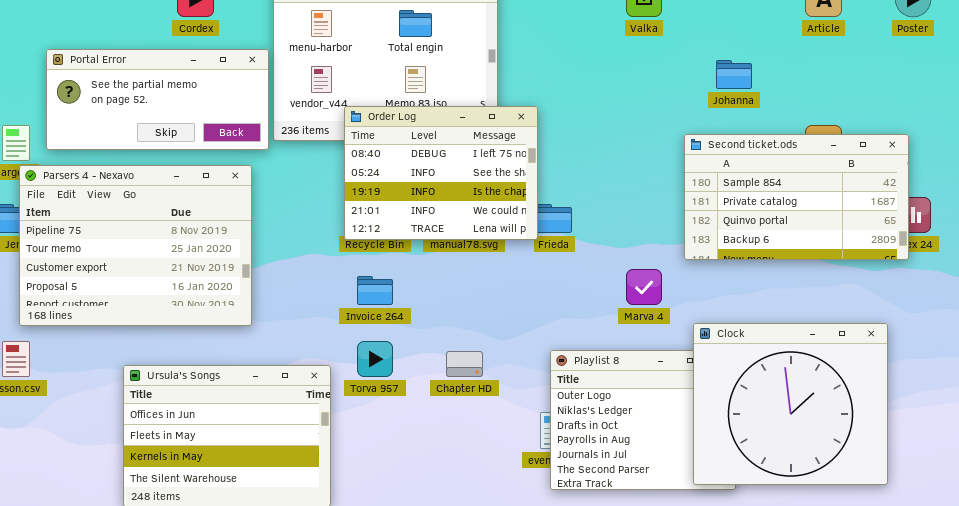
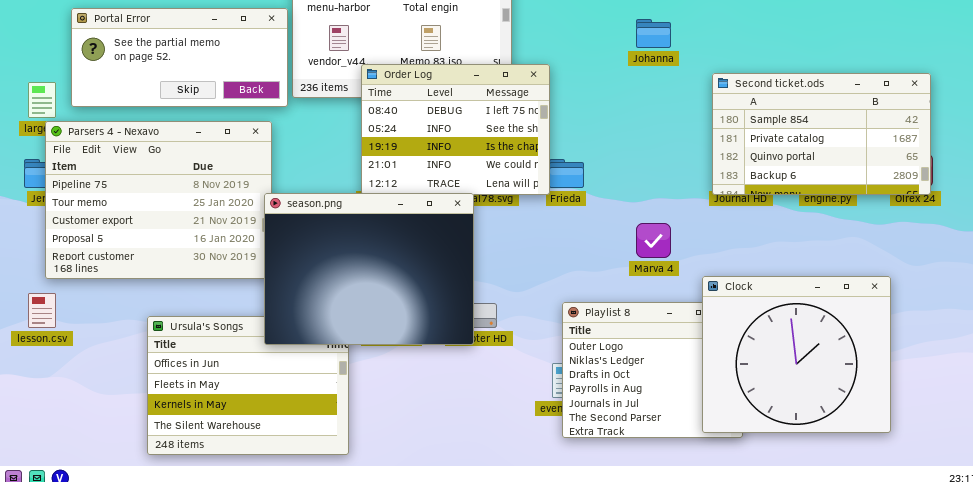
Johanna: [716,60,752,89] -> [636,19,671,48], moved
Second ticket.ods: [684,134,909,260] -> [712,73,931,195], moved
season.png: none -> [264,193,474,345], opened

